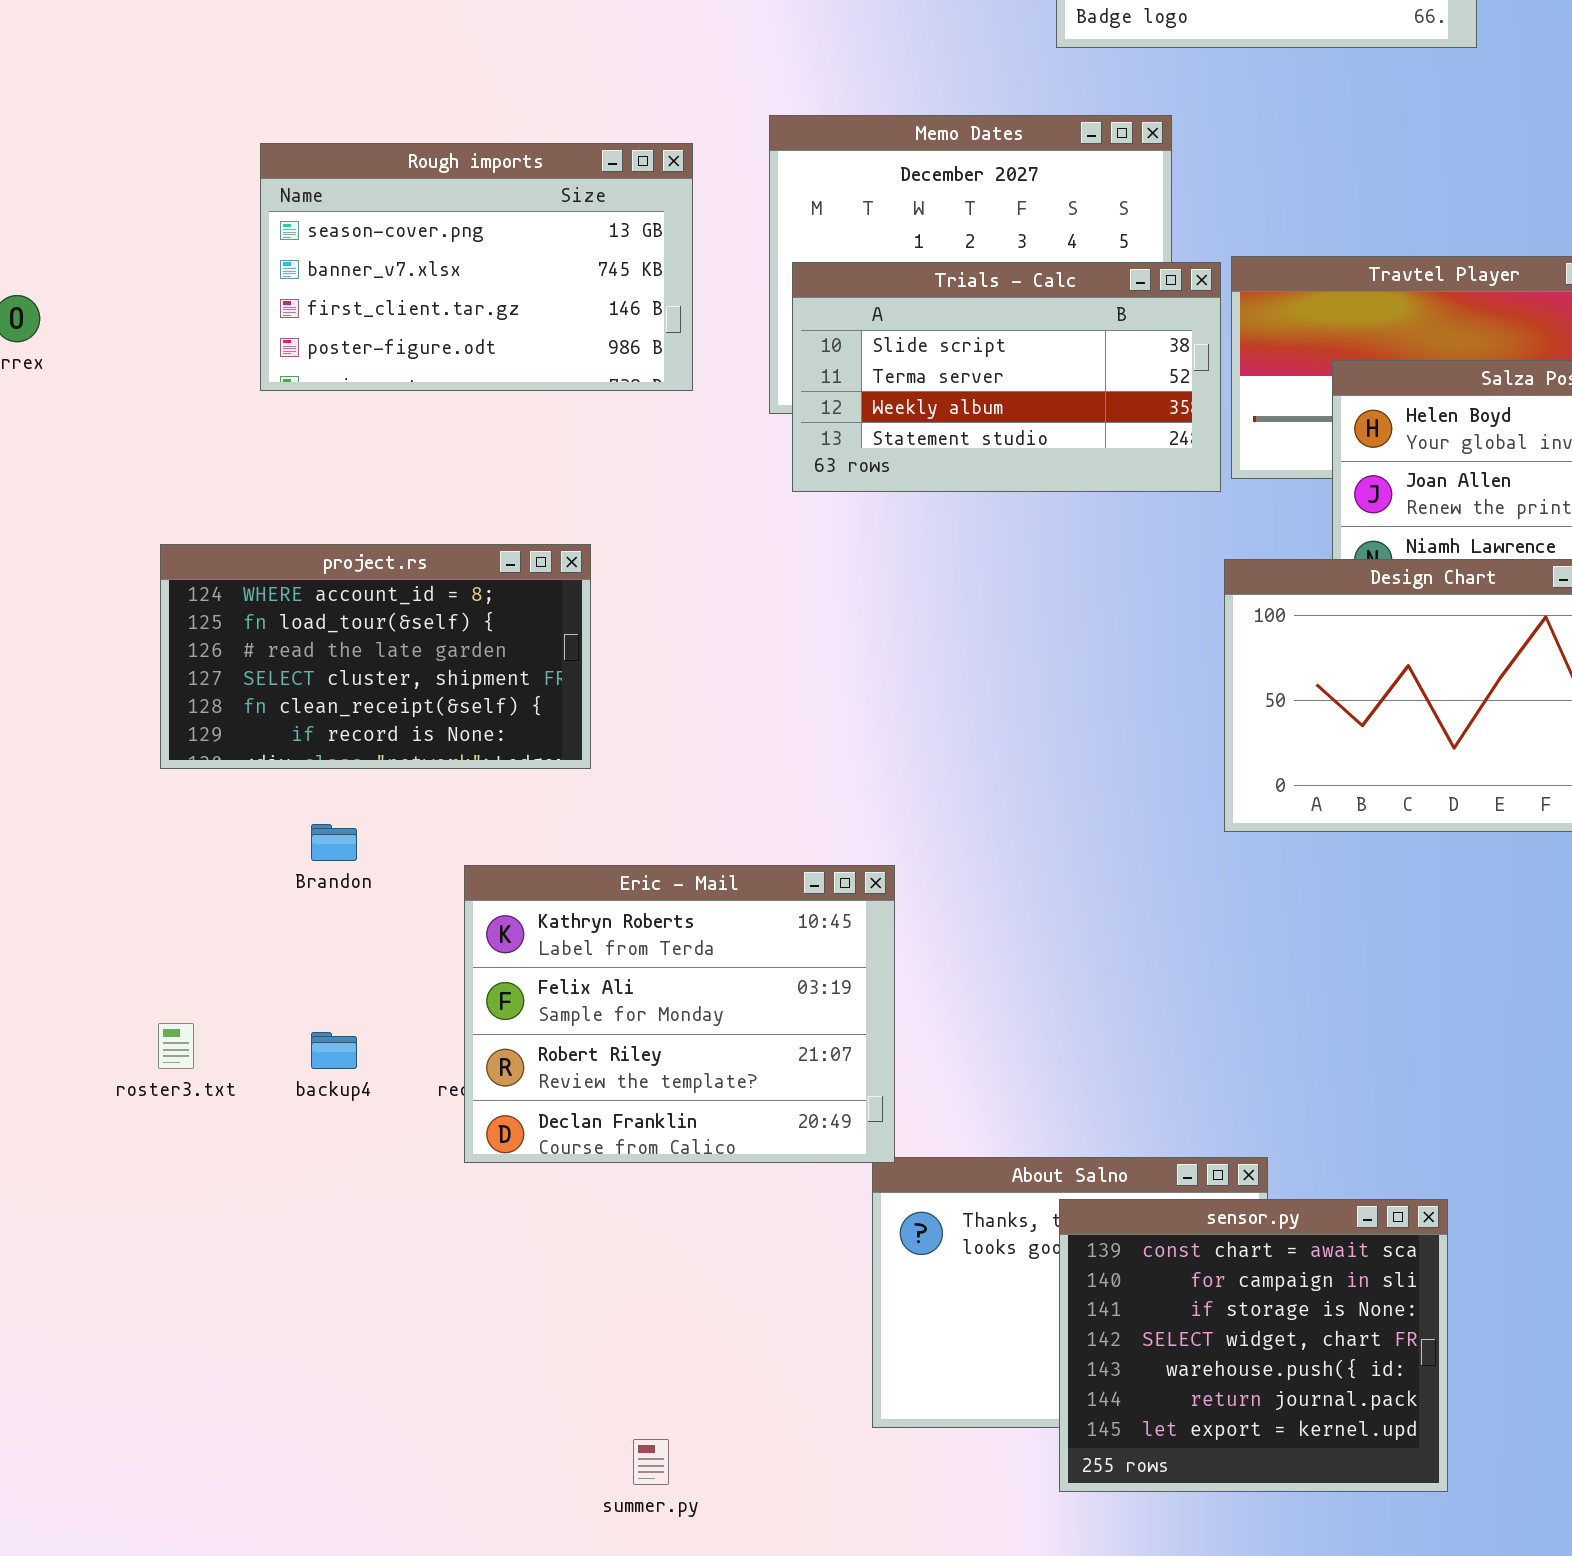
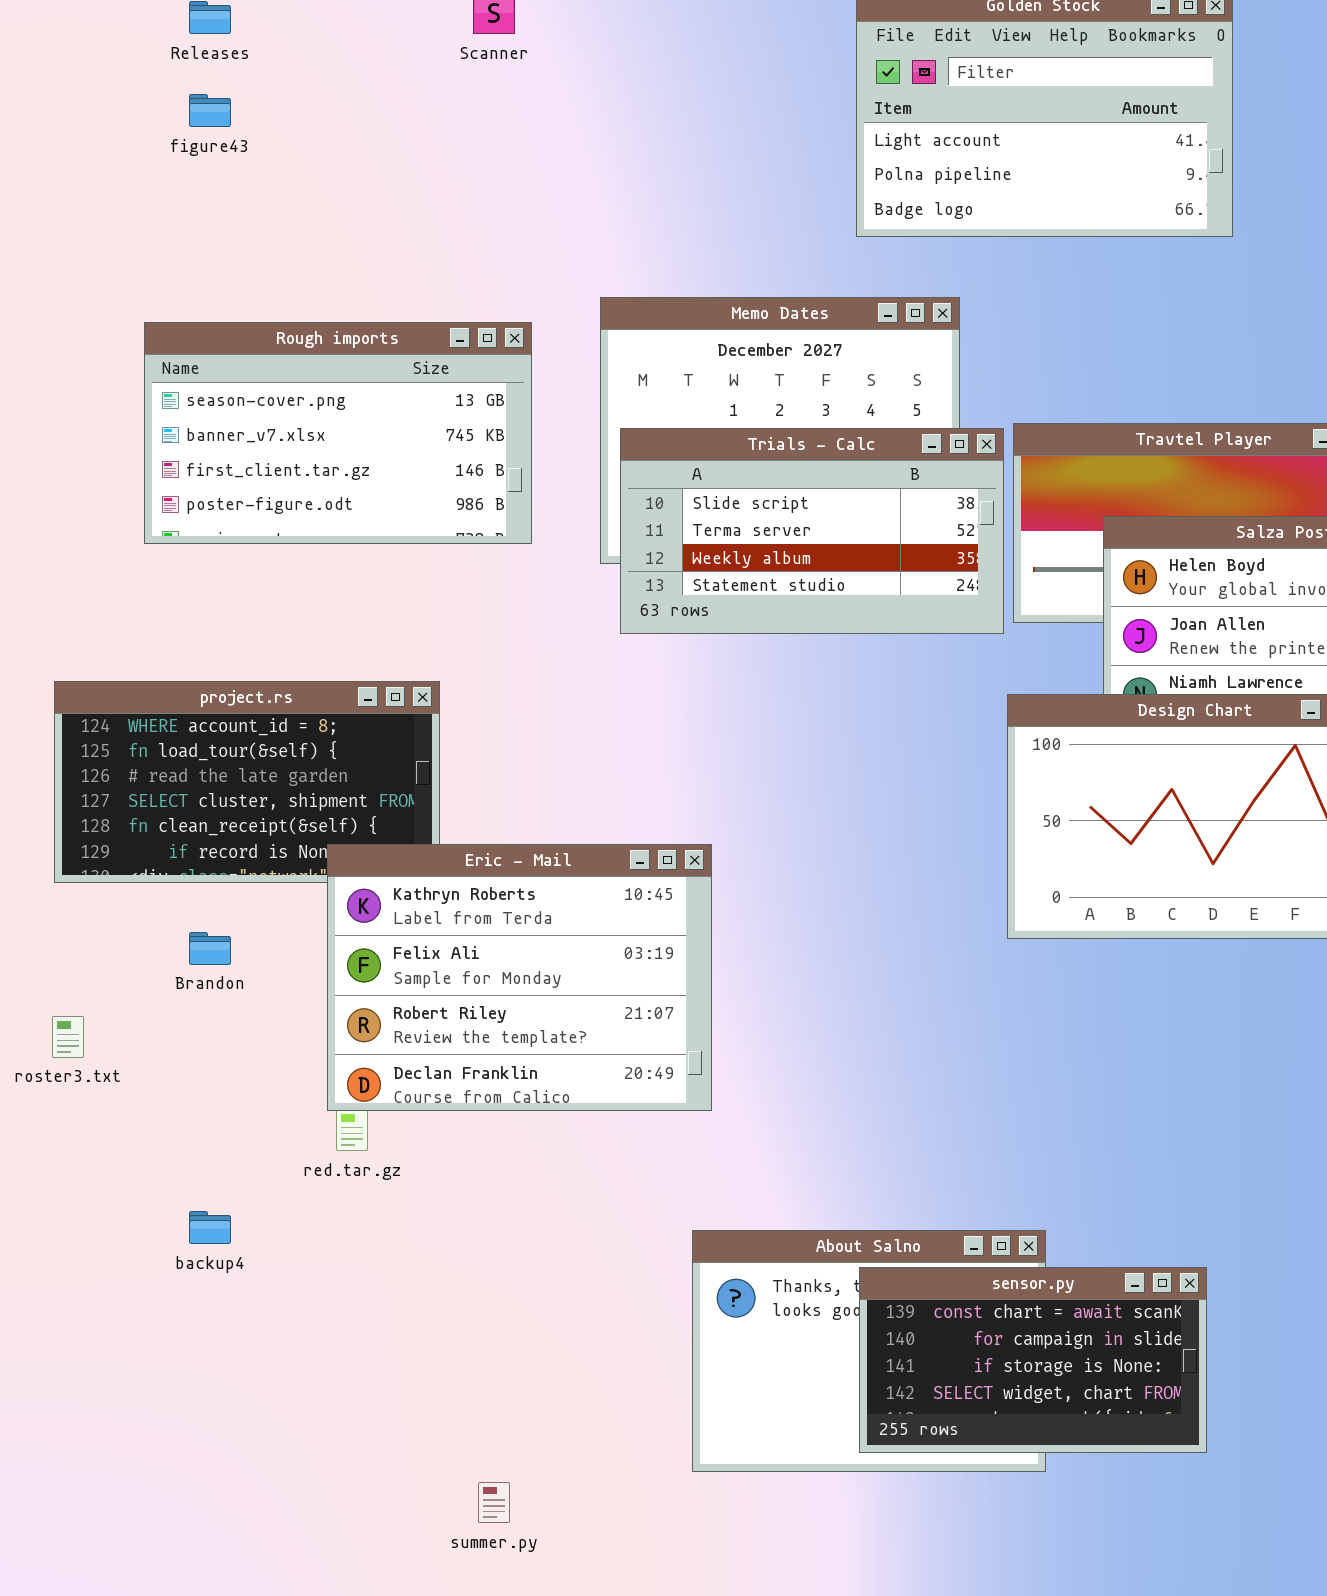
Eric - Mail: [464,865,895,1163] -> [327,844,712,1111], moved
roster3.txt: [158,1023,194,1069] -> [52,1016,84,1058], moved
backup4: [311,1032,357,1069] -> [189,1211,231,1244], moved
sensor.py: [1059,1199,1448,1492] -> [859,1267,1207,1453], resized

